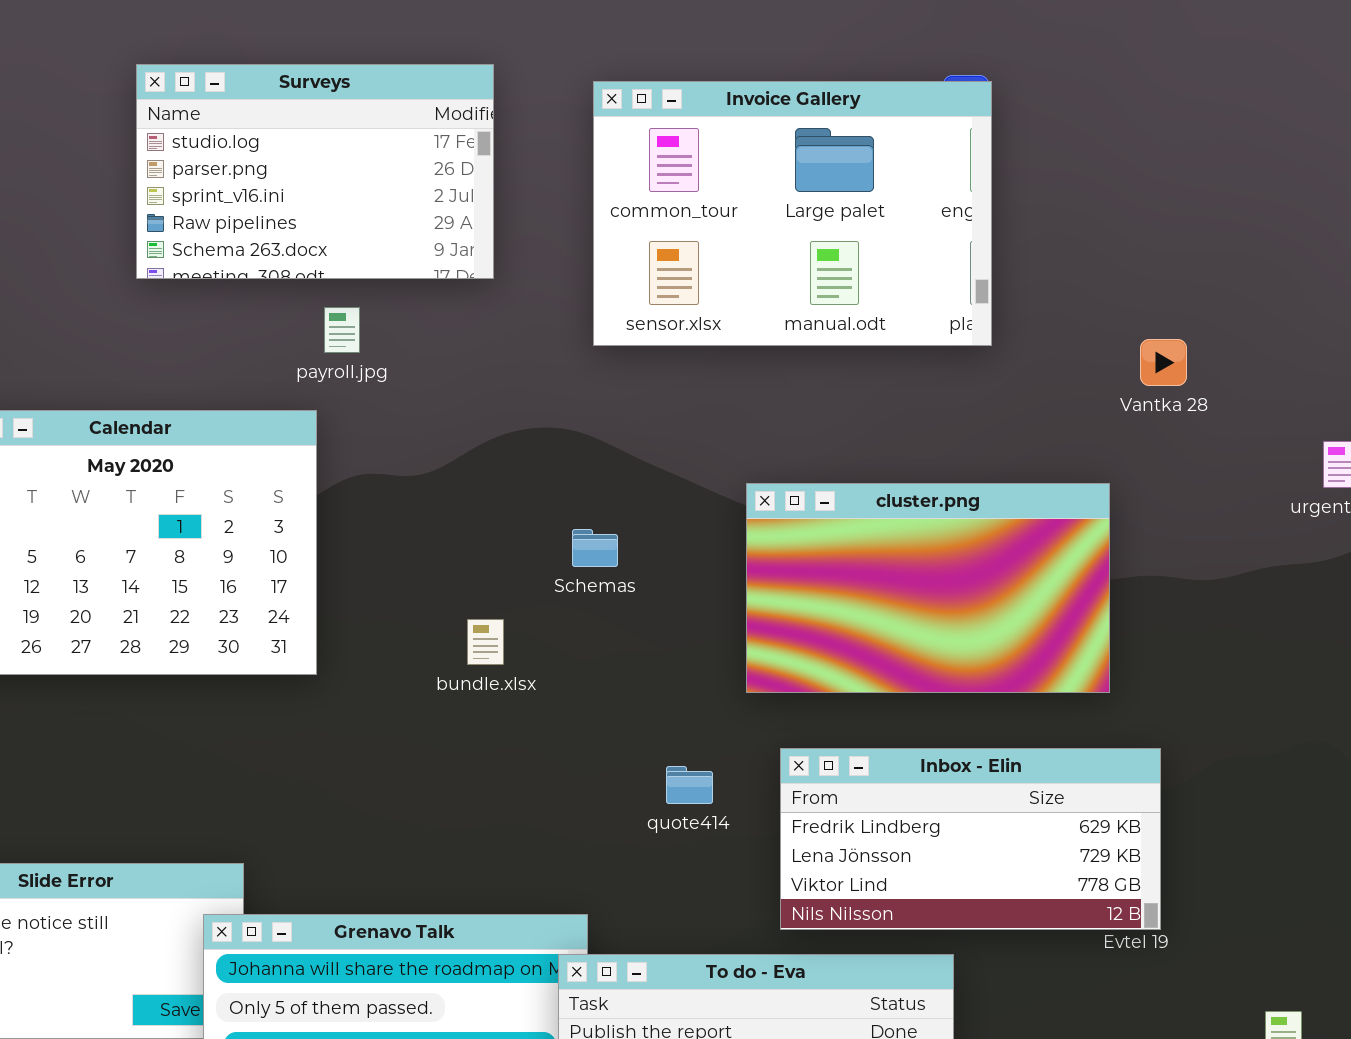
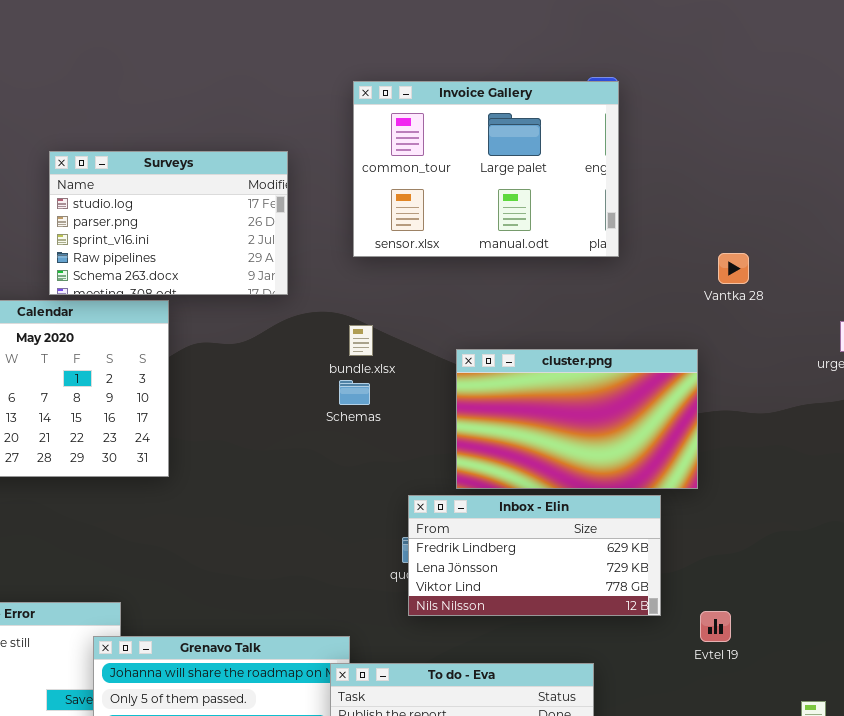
Surveys: [136,64,494,279] -> [49,151,288,295], moved
bundle.xlsx: [467,619,504,665] -> [349,325,373,356], moved
Inbox - Elin: [780,748,1161,930] -> [408,495,661,616], moved

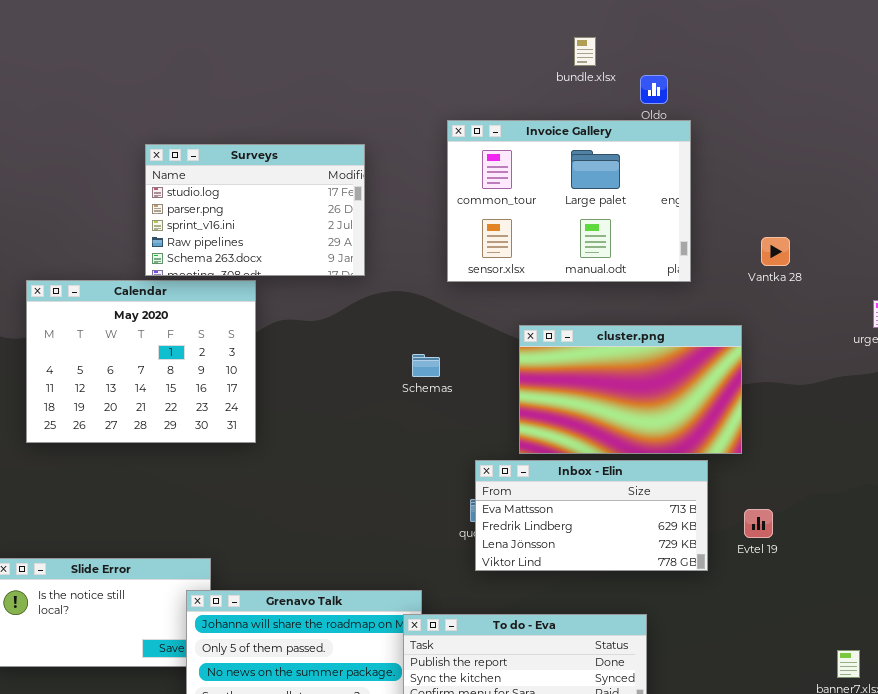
Invoice Gallery: [353,81,619,257] -> [447,120,691,282], moved
bundle.xlsx: [349,325,373,356] -> [574,37,596,66], moved
Inbox - Elin: [408,495,661,616] -> [475,460,708,571], scrolled up 1 row
Evtel 19: [700,611,731,642] -> [744,509,773,538], moved

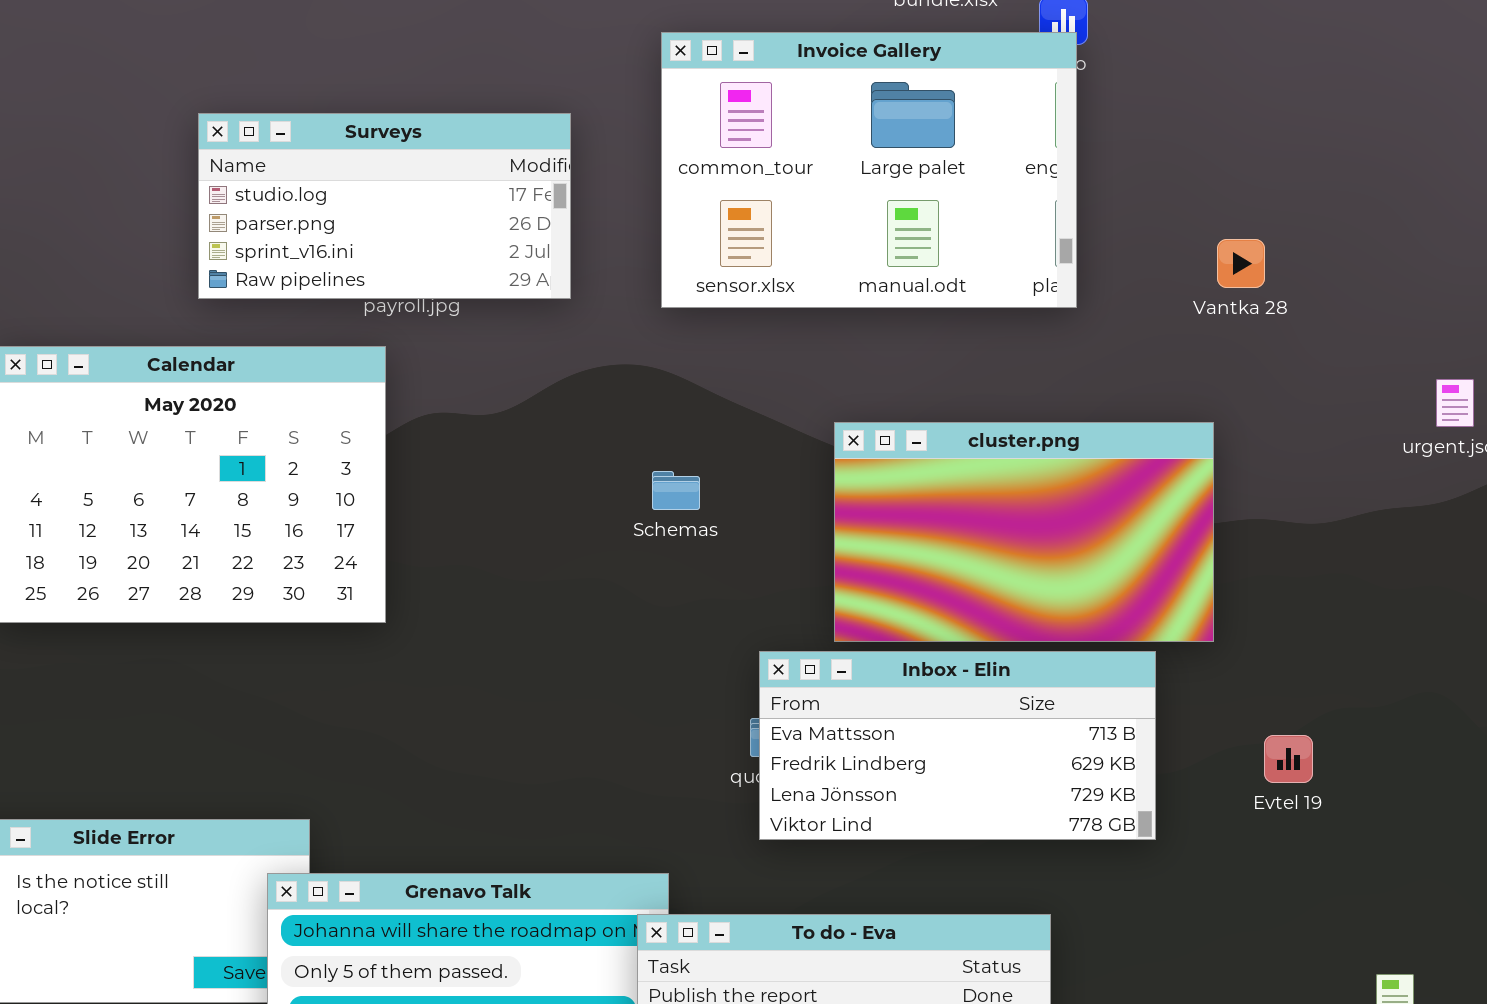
Invoice Gallery: [447,120,691,282] -> [661,32,1077,308], moved
Surveys: [145,144,365,276] -> [198,113,571,299], resized
Vantka 28: [761,237,790,266] -> [1217,239,1265,288], moved
Evtel 19: [744,509,773,538] -> [1264,735,1313,783], moved

